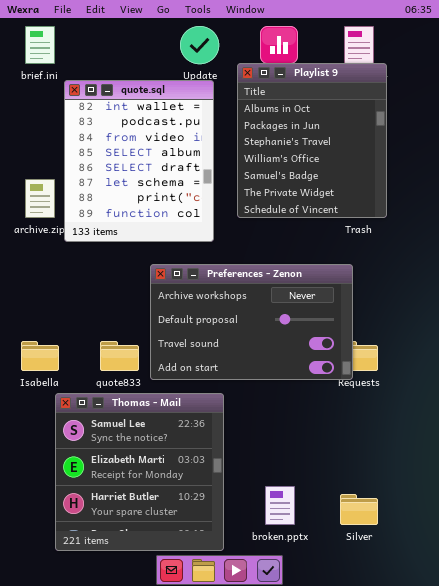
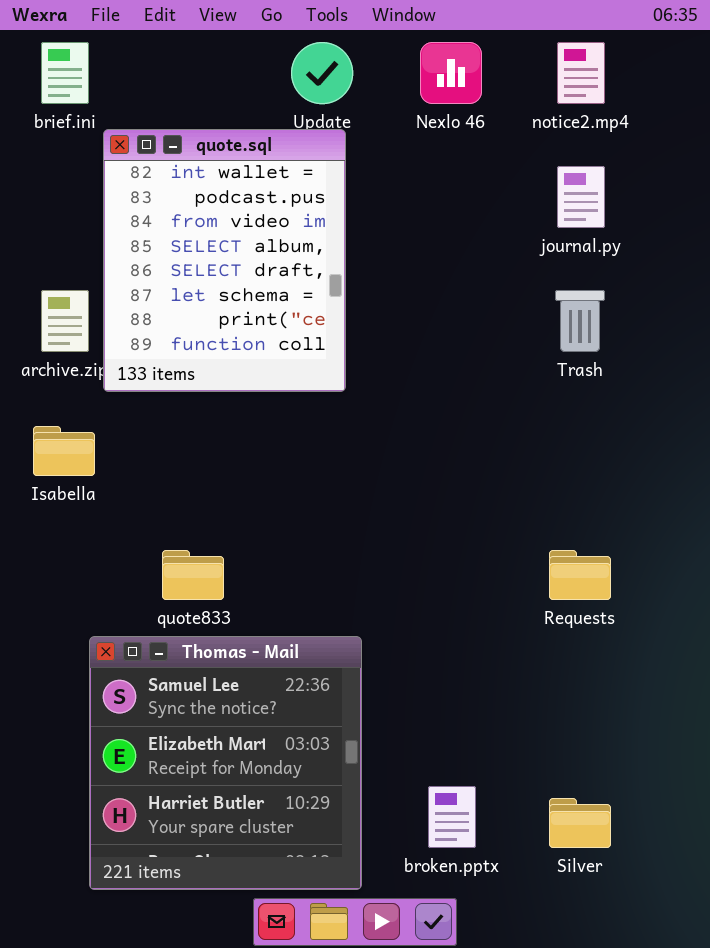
Playlist 9: [237,63,387,218] -> none, closed
Preferences - Zenon: [150,264,353,380] -> none, closed
Isabella: [21,341,59,371] -> [33,426,95,476], moved

